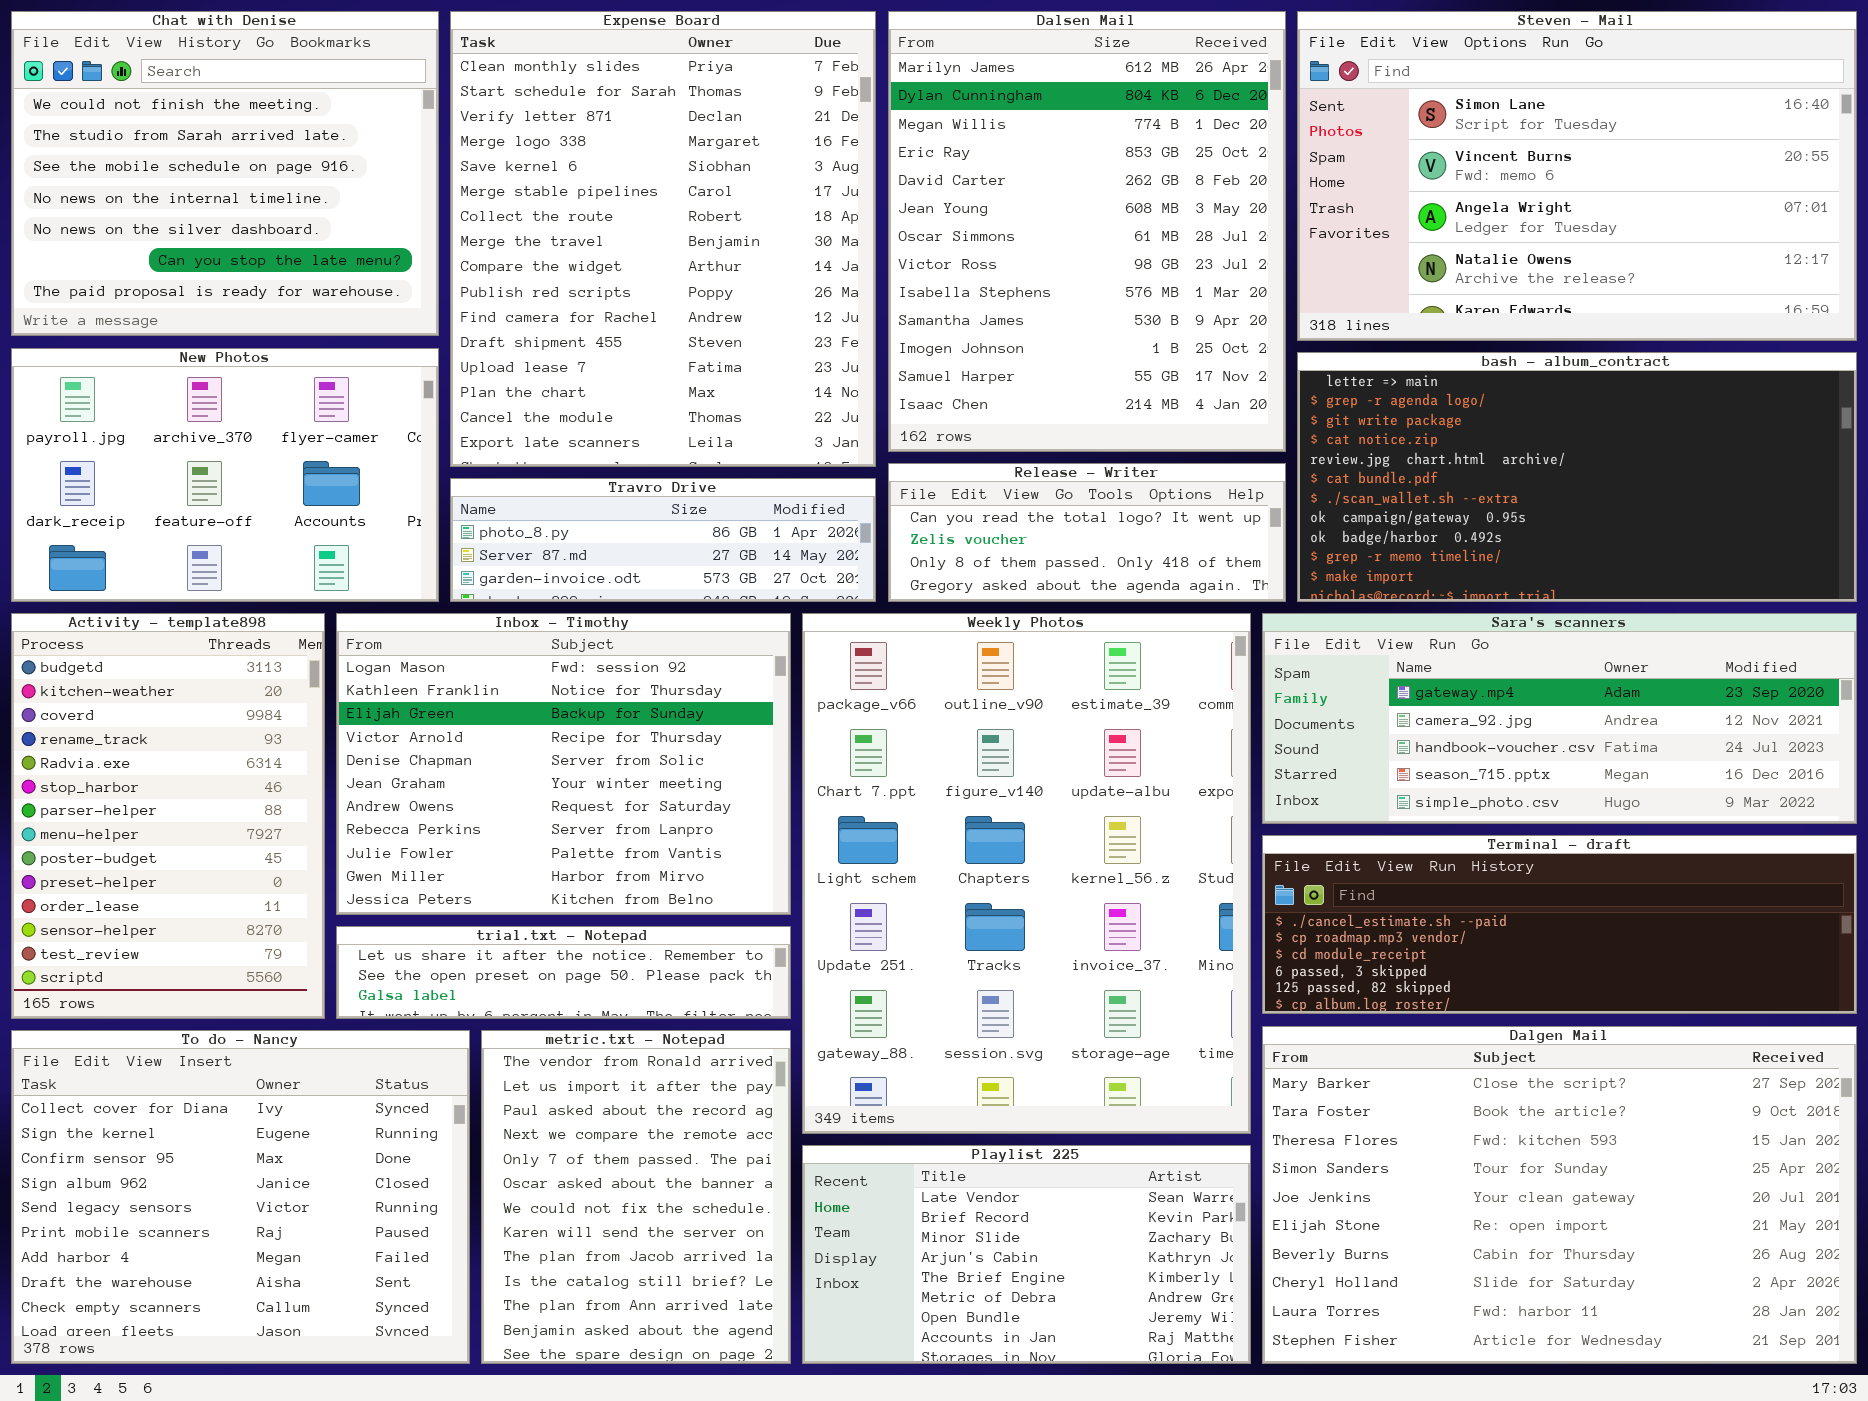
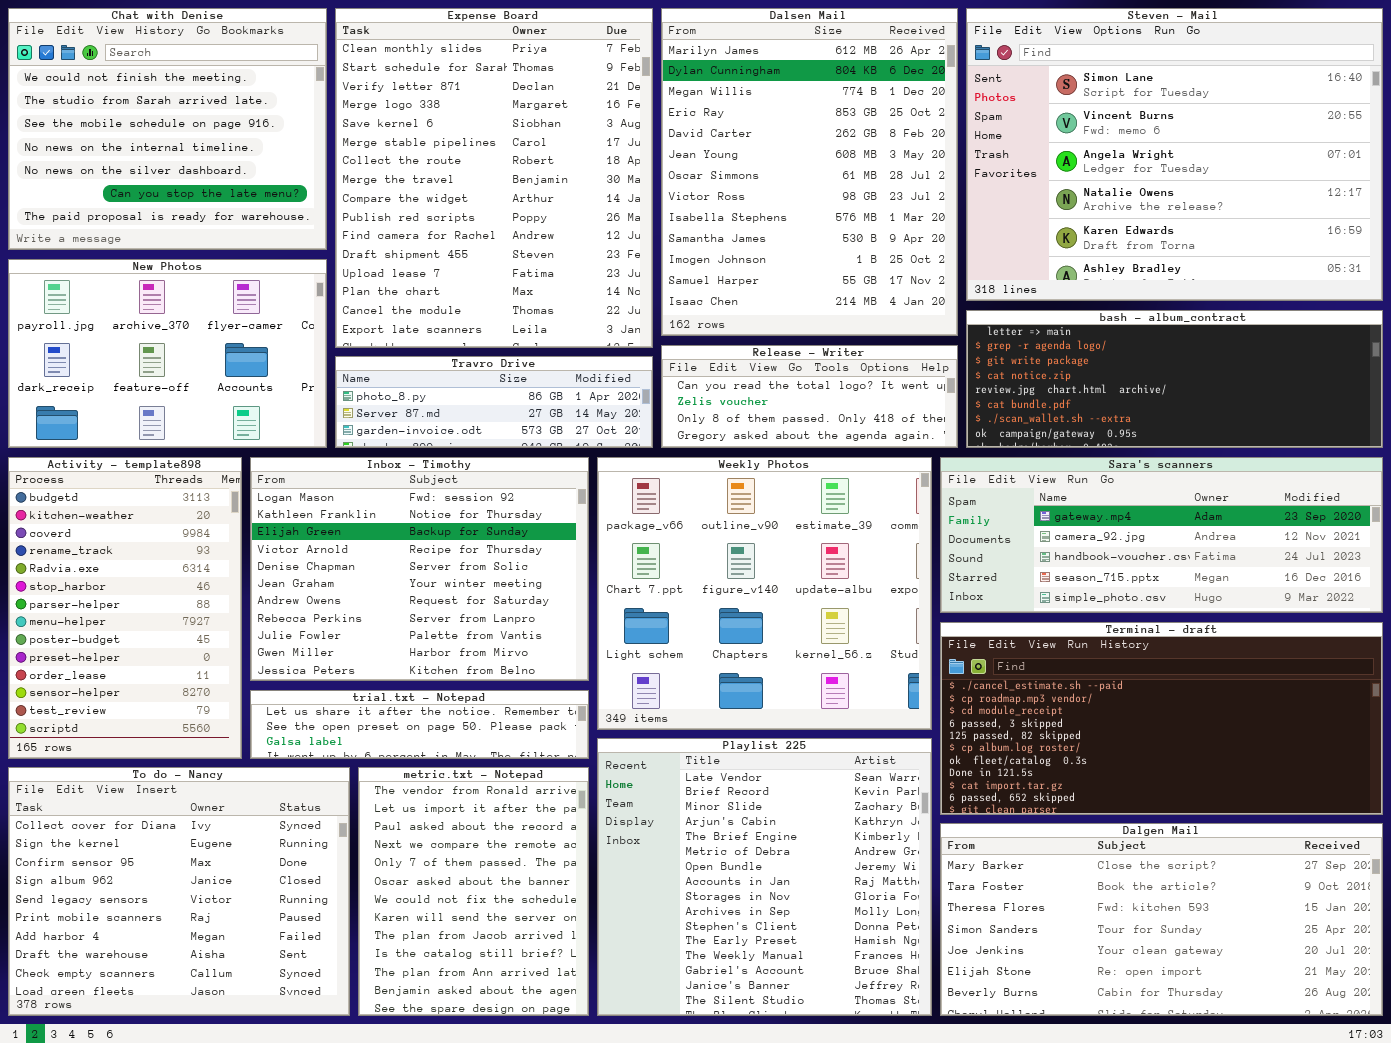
Steven - Mail: [1297,11,1857,341] -> [966,8,1383,301], resized
bash - album_contract: [1297,352,1857,602] -> [966,310,1383,448], resized
Weekly Photos: [802,613,1251,1134] -> [597,457,932,730], resized
Terminal - draft: [1262,835,1857,1014] -> [940,622,1383,815], resized
Dalgen Mail: [1262,1026,1857,1364] -> [940,823,1383,1016], resized
Playlist 225: [802,1145,1251,1364] -> [597,738,932,1016], resized

